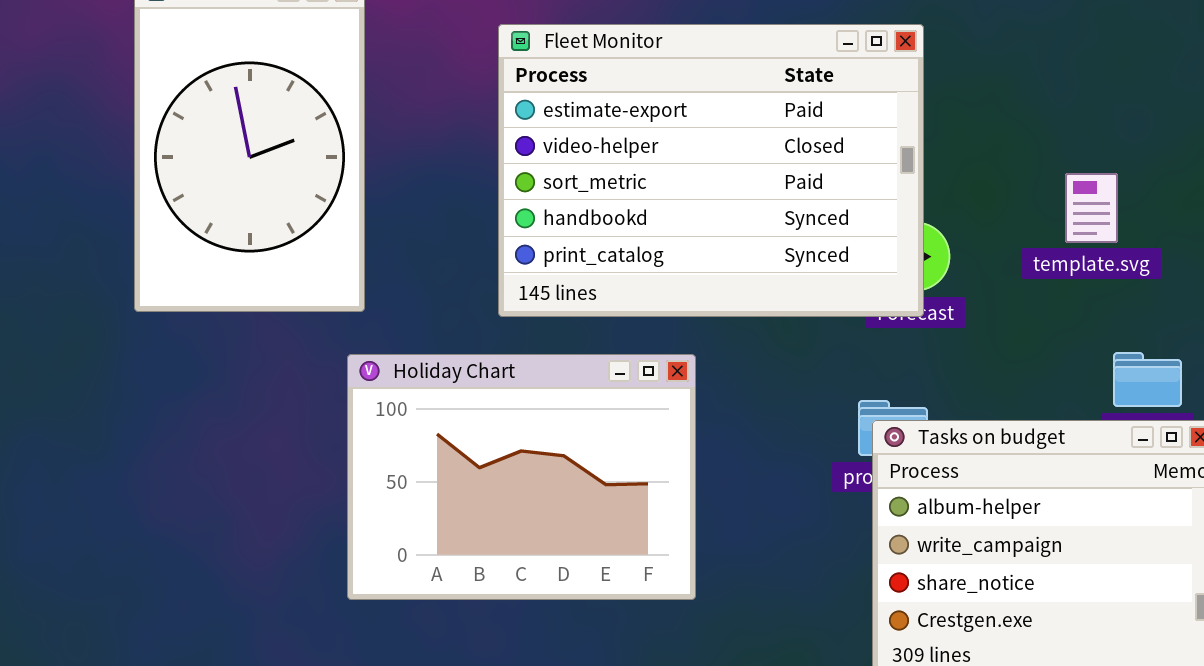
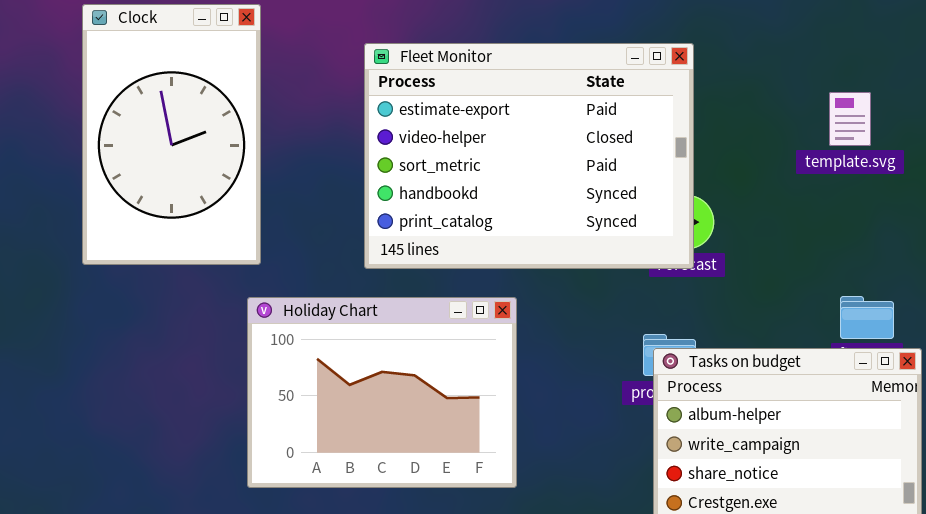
template.svg: [1065,173,1118,243] -> [829,92,871,146], moved

